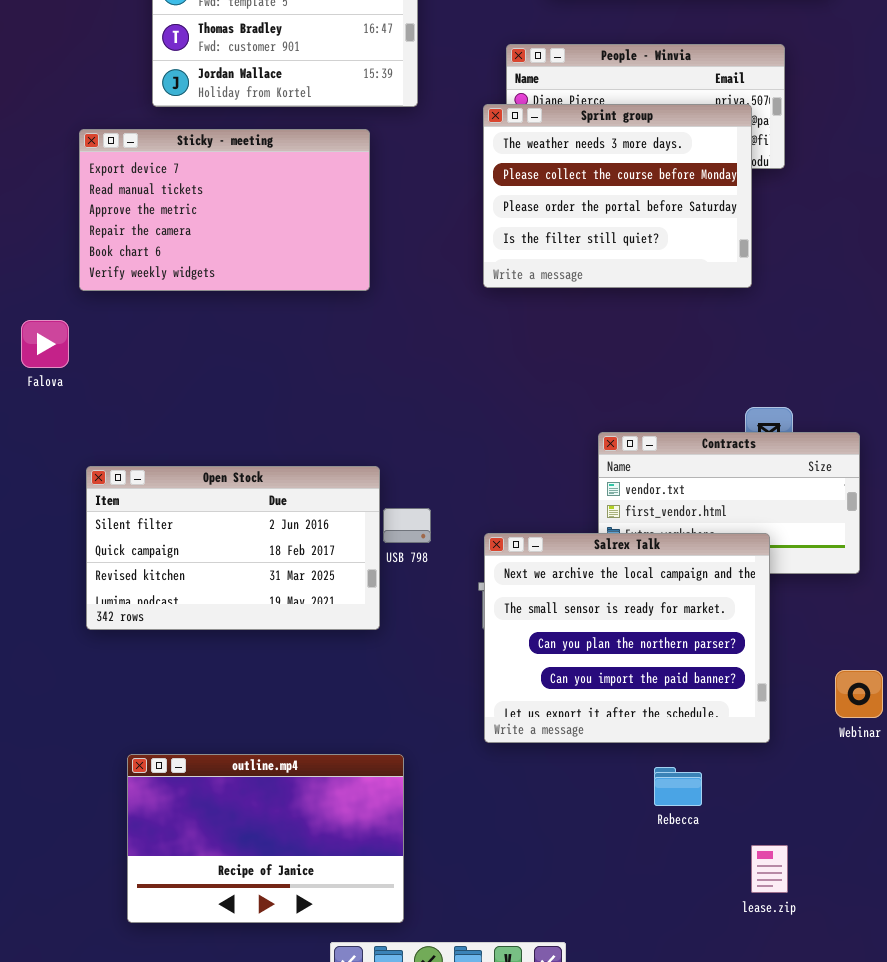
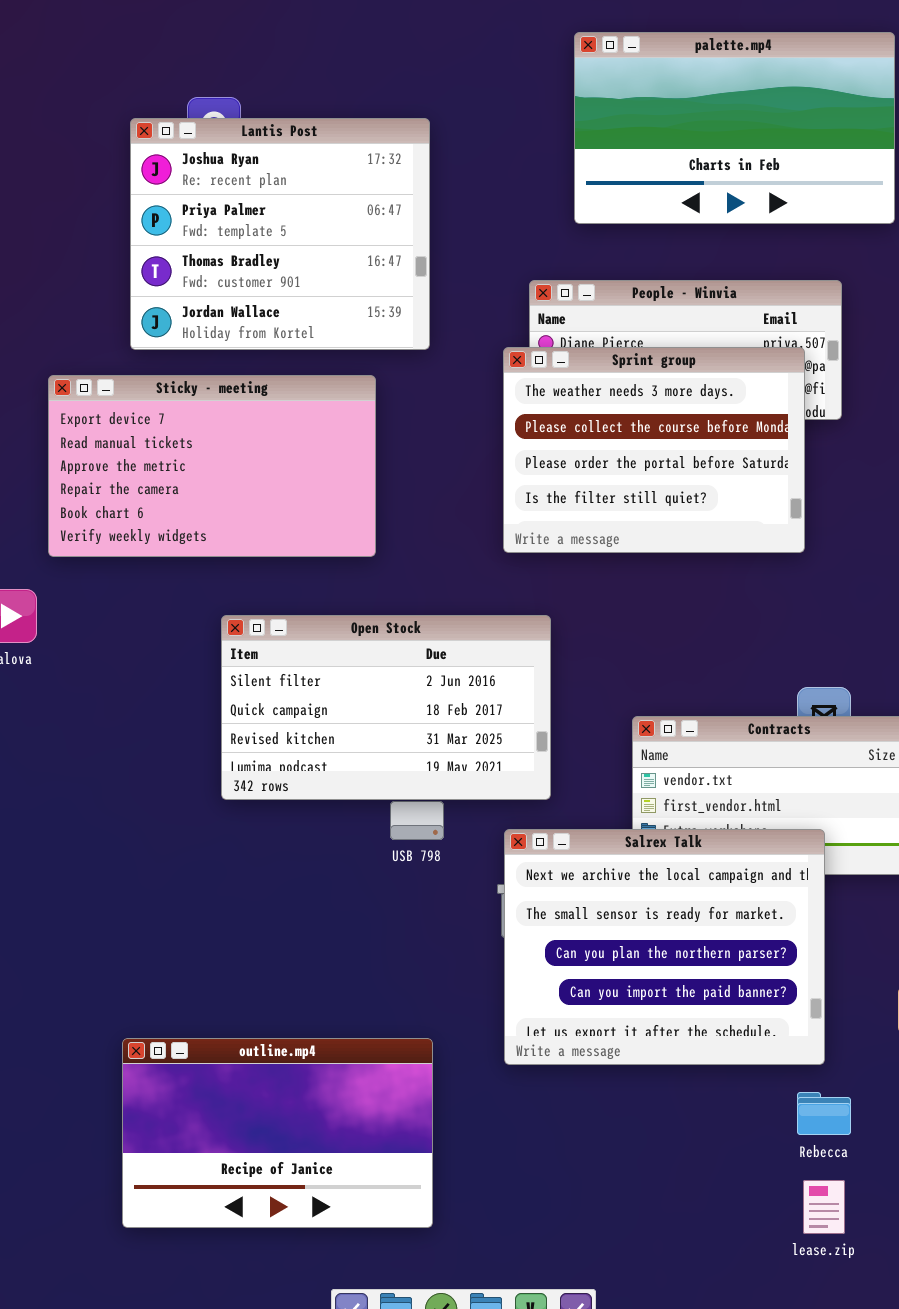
Open Stock: [86,466,380,630] -> [221,615,551,800], moved
outline.mp4: [127,754,404,923] -> [122,1038,433,1228], moved
Rebecca: [654,767,702,806] -> [797,1092,851,1135], moved

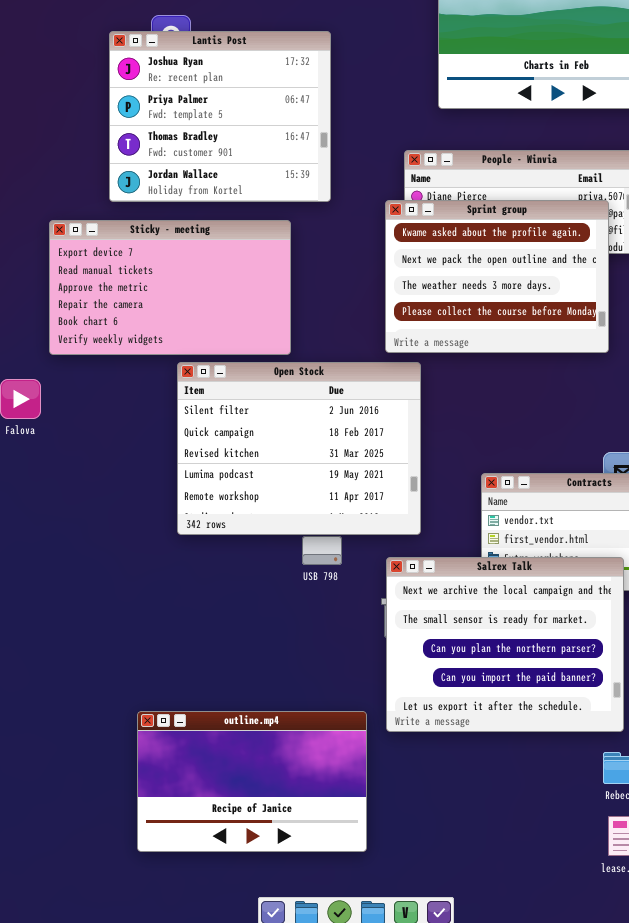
Sprint group: [503,347,805,553] -> [385,200,609,353], scrolled up 2 rows
Open Stock: [221,615,551,800] -> [177,362,421,535], resized
outline.mp4: [122,1038,433,1228] -> [137,711,367,852], moved

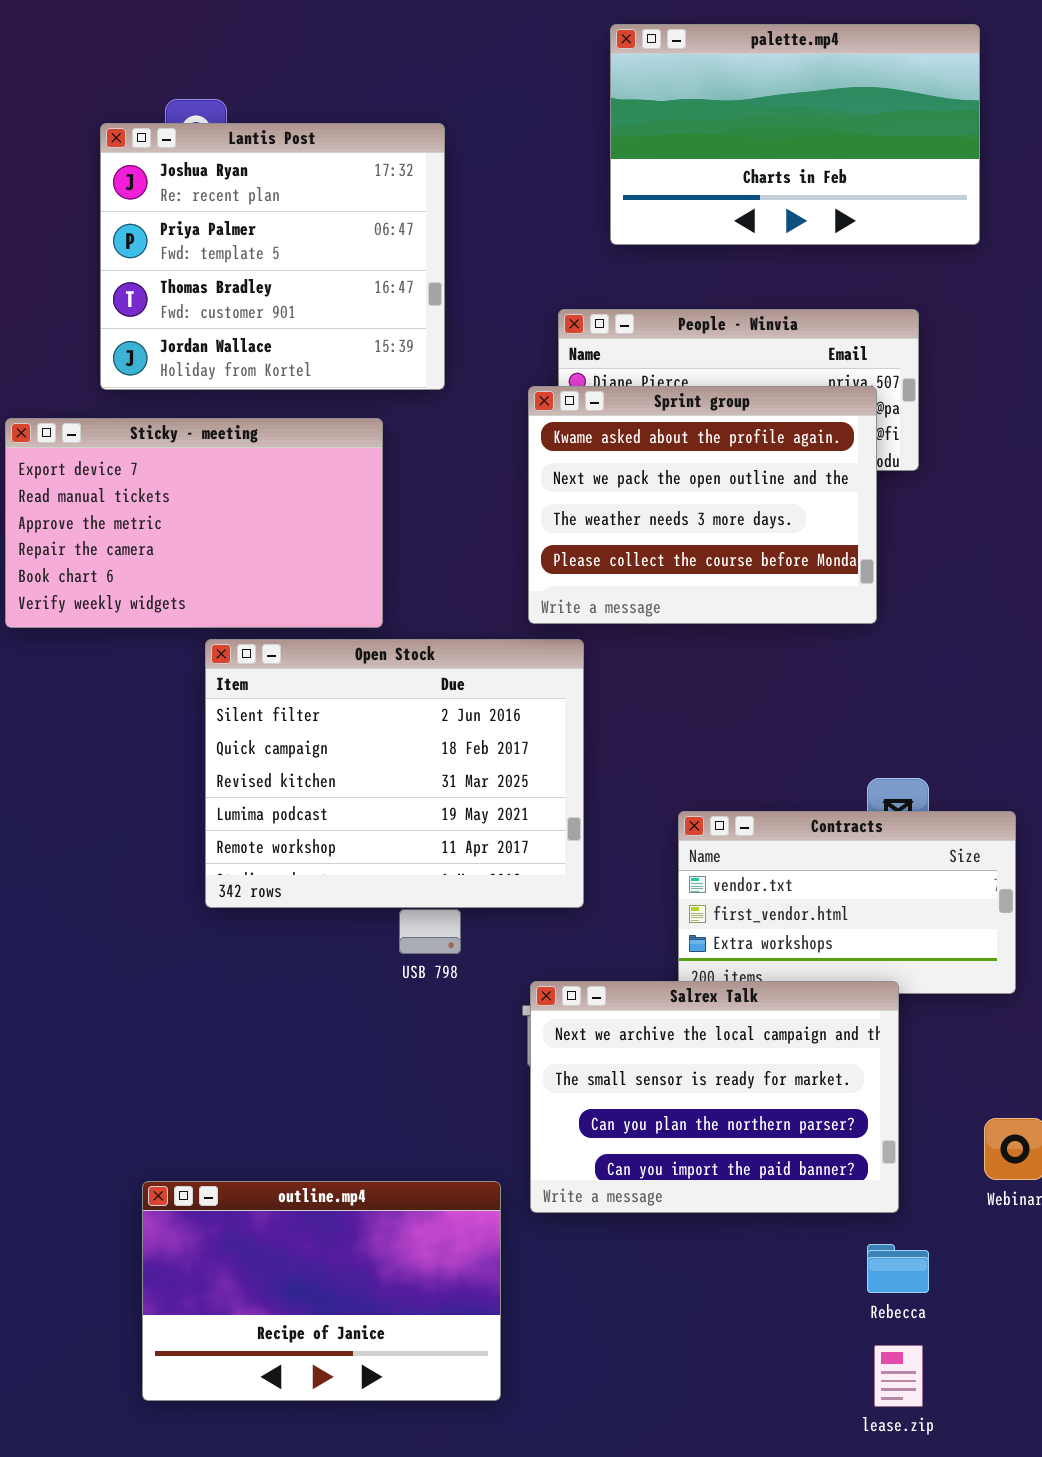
Salrex Talk: [386,557,624,732] -> [530,981,899,1213], resized

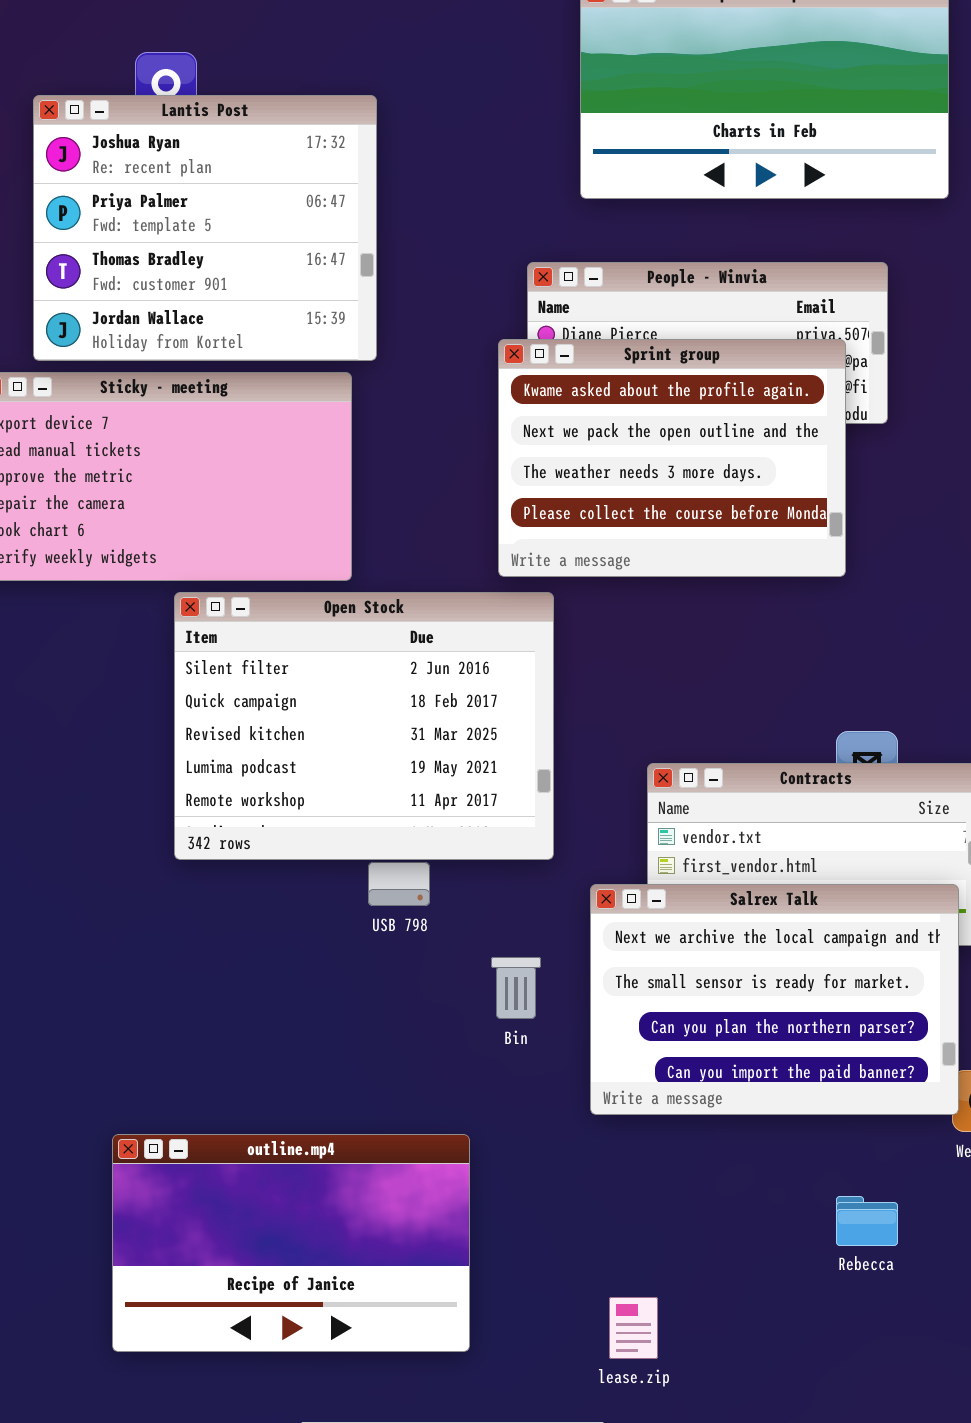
Lantis Post: [100,123,445,390] -> [33,95,377,361], moved
Salrex Talk: [530,981,899,1213] -> [590,884,959,1115], moved
lease.zip: [874,1345,923,1407] -> [609,1297,658,1359], moved

